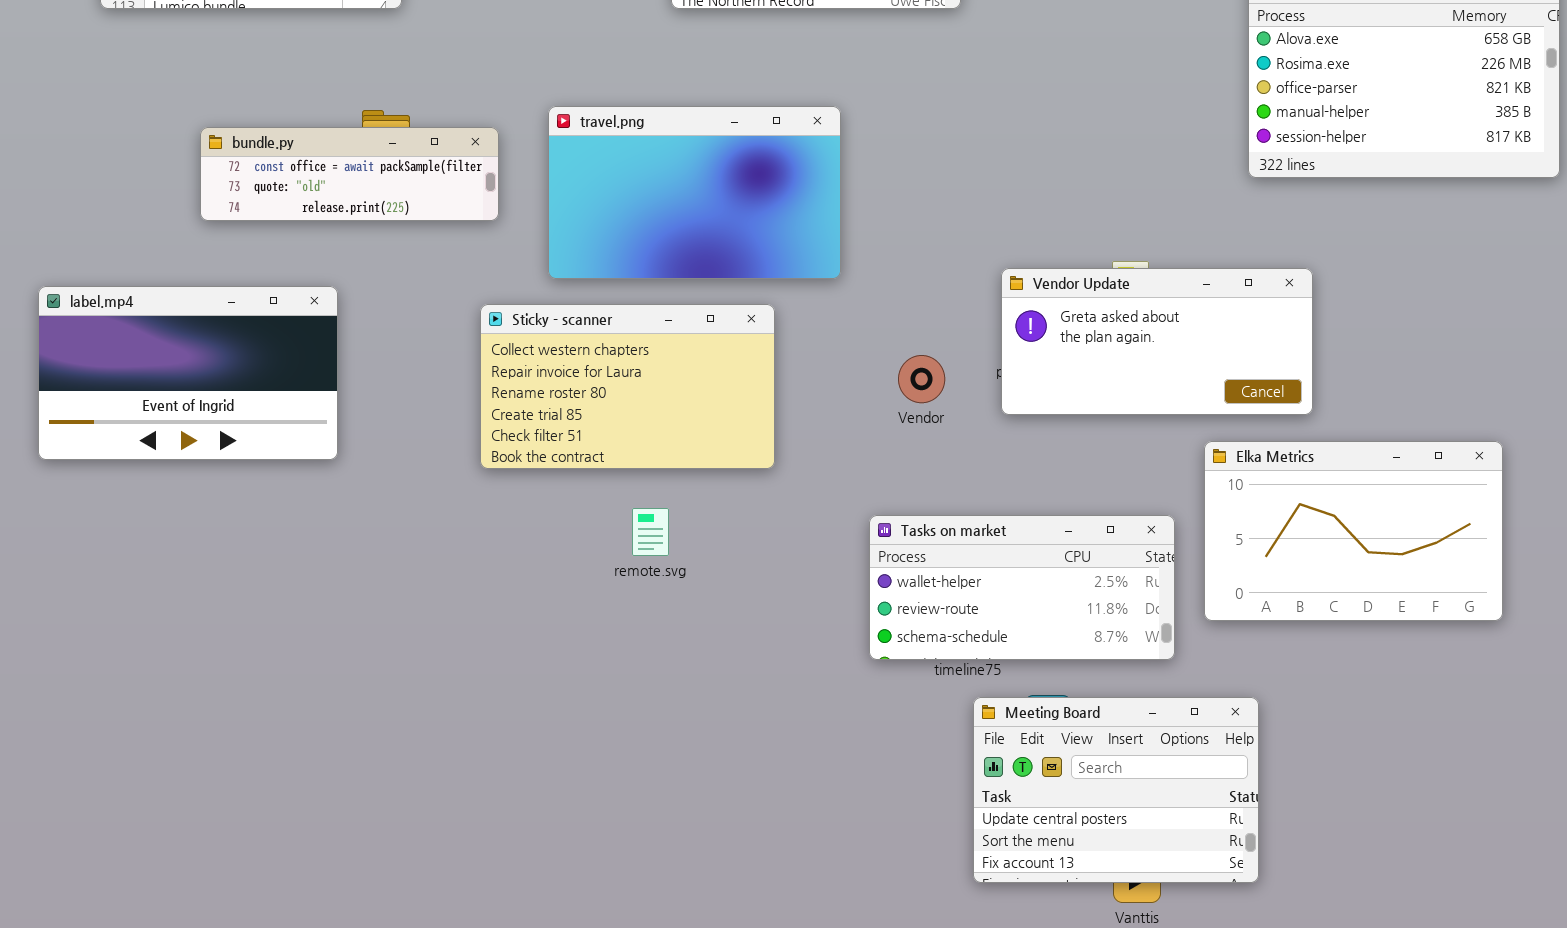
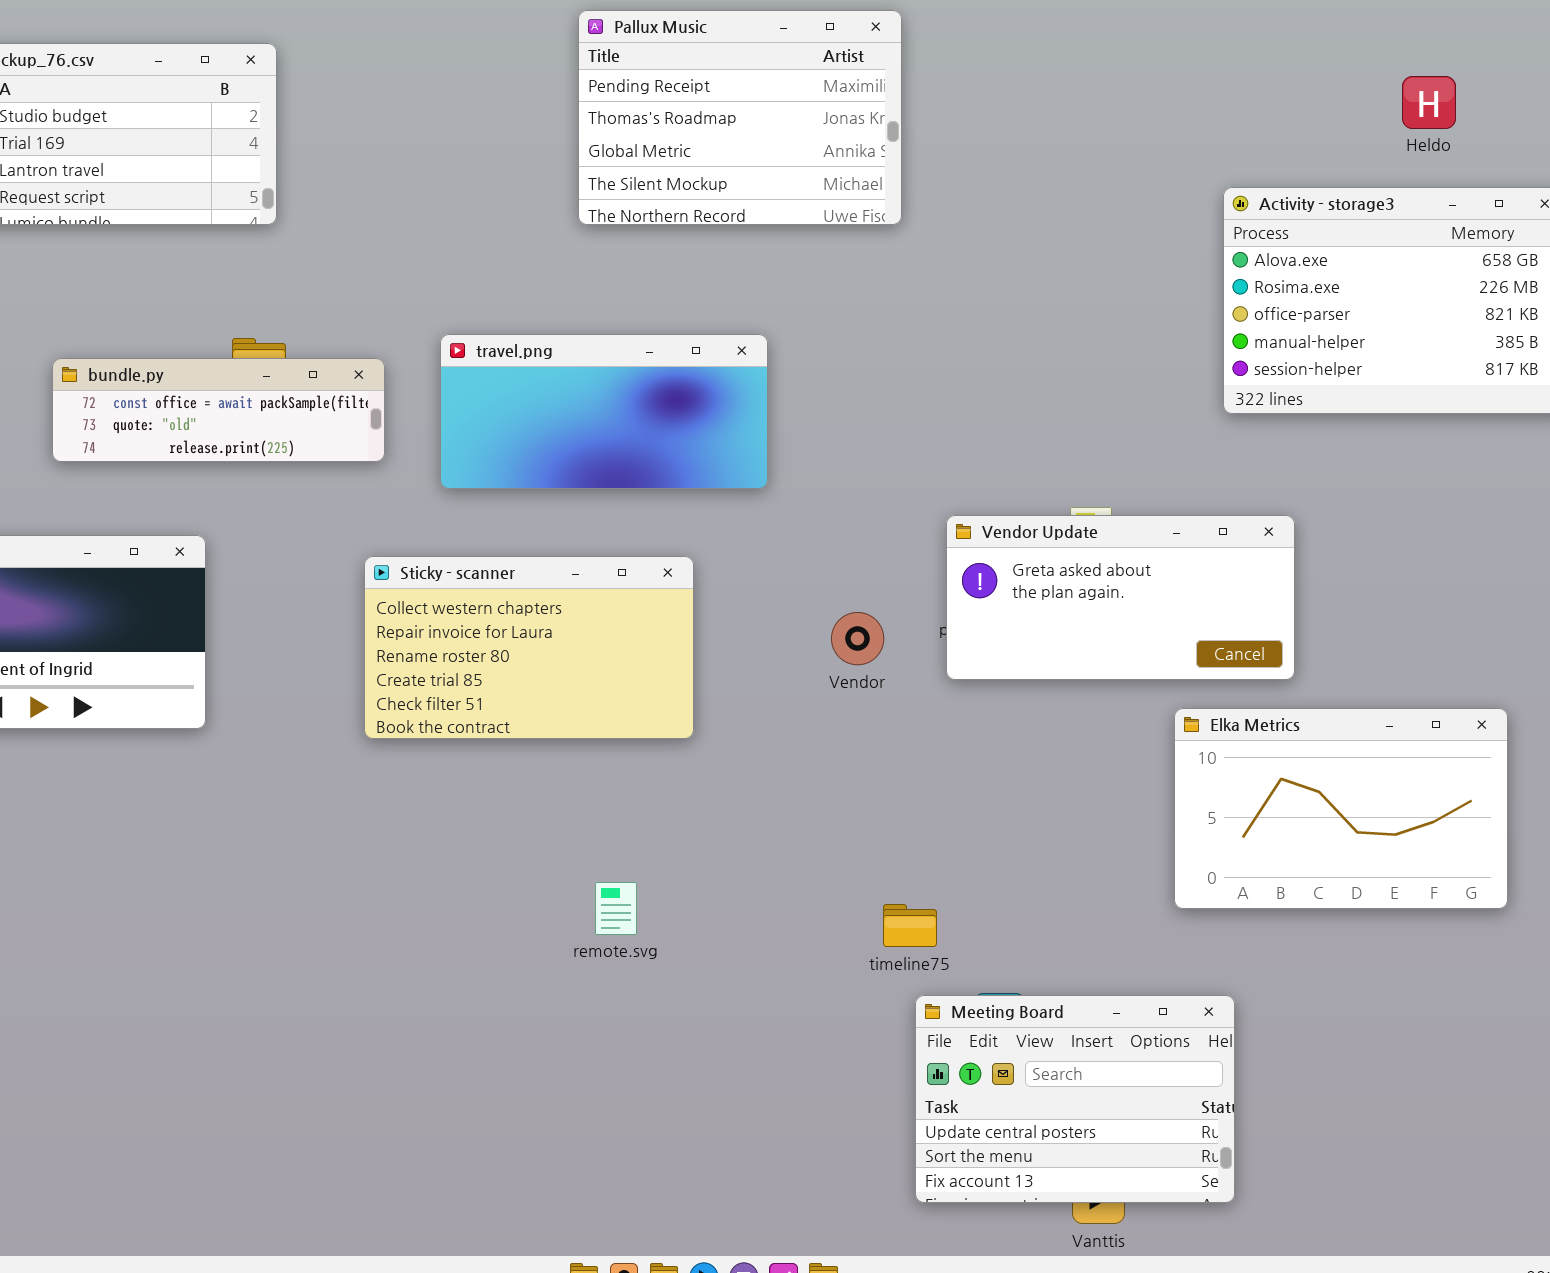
travel.png: [548,106,841,279] -> [440,334,768,489], resized
remote.svg: [632,508,669,556] -> [595,882,637,935], moved
Tasks on market: [869,515,1175,660] -> none, closed

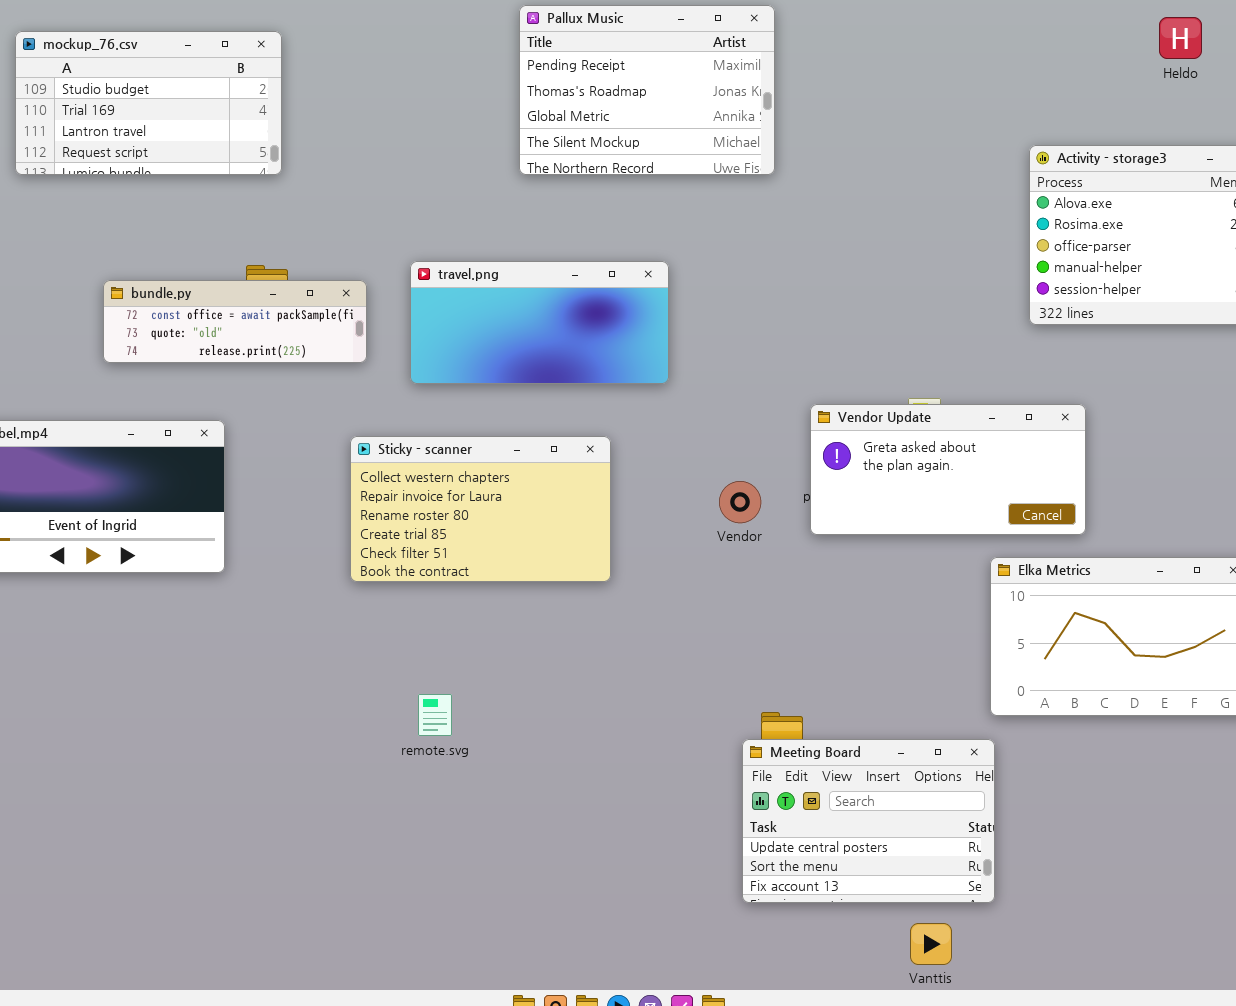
Heldo: [1402,76,1456,129] -> [1159,17,1202,59], moved
remote.svg: [595,882,637,935] -> [418,694,452,736], moved
Meeting Board: [915,995,1235,1203] -> [742,739,995,903], moved

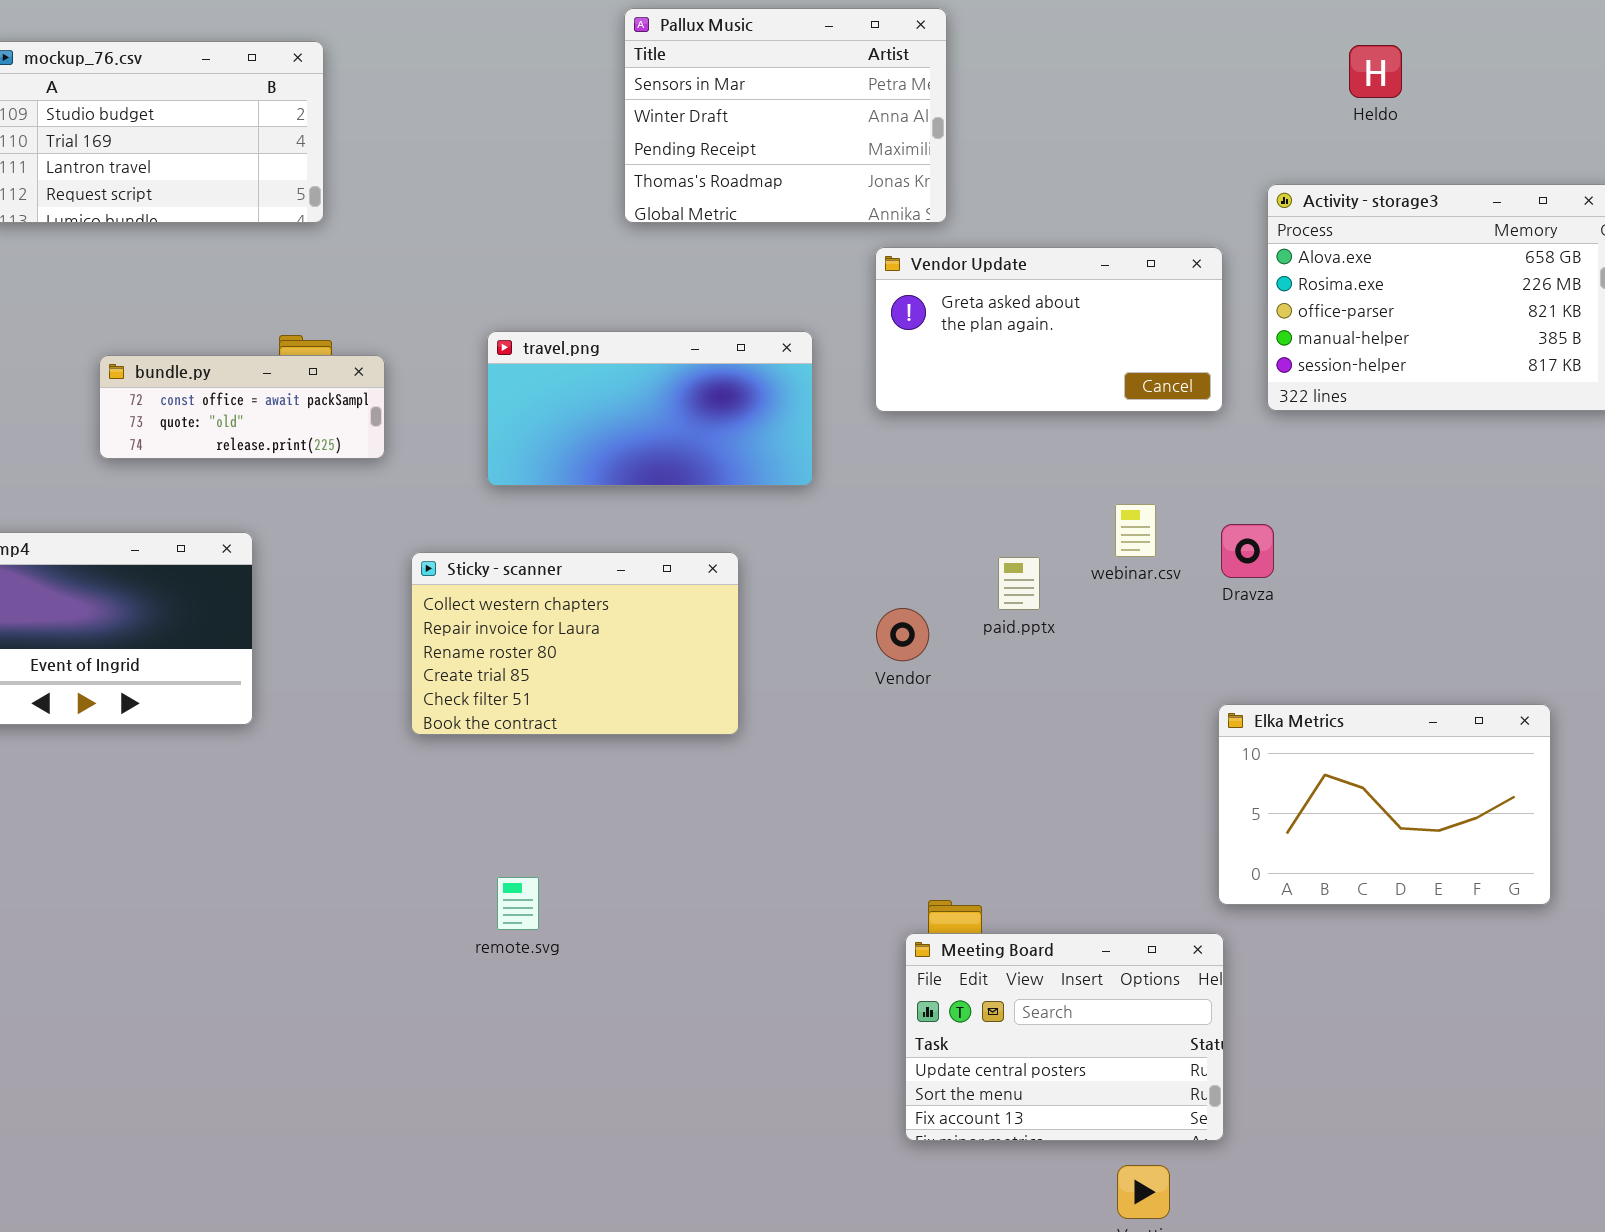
Pallux Music: [519,5,775,175] -> [624,8,947,223], scrolled up 2 rows
Heldo: [1159,17,1202,59] -> [1349,45,1402,98], moved
bundle.py: [103,280,367,363] -> [99,355,385,459], resized
Vendor Update: [810,404,1086,535] -> [875,247,1223,412], moved

